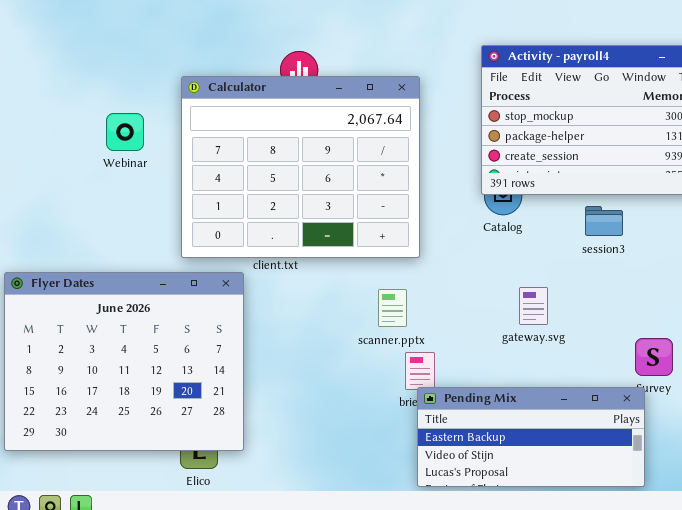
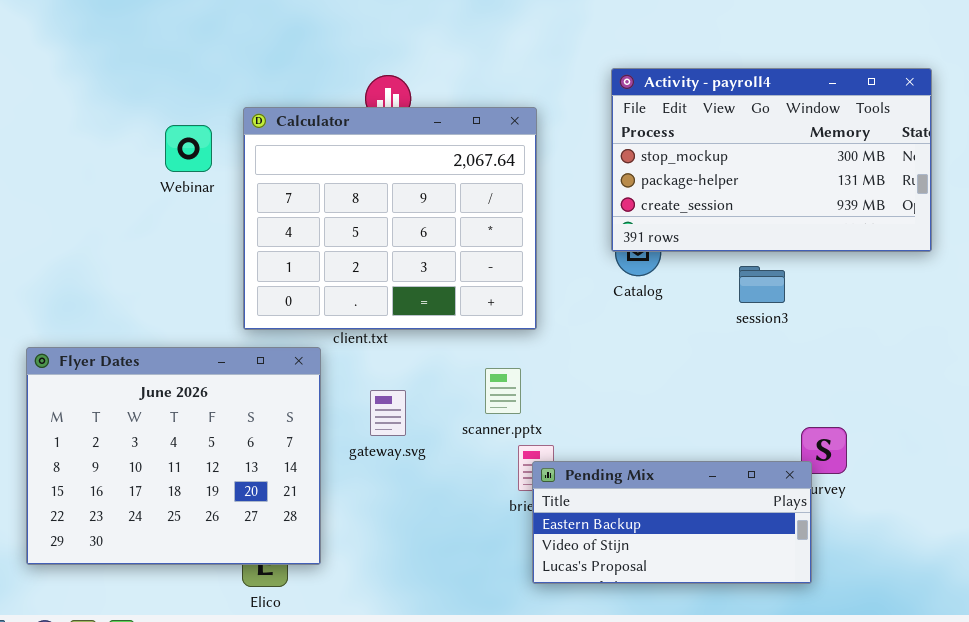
Webinar: [106,113,144,151] -> [165,125,212,172], moved
gateway.svg: [519,287,548,325] -> [370,390,406,436], moved
Pending Mix: [417,387,645,487] -> [532,461,812,584], moved

